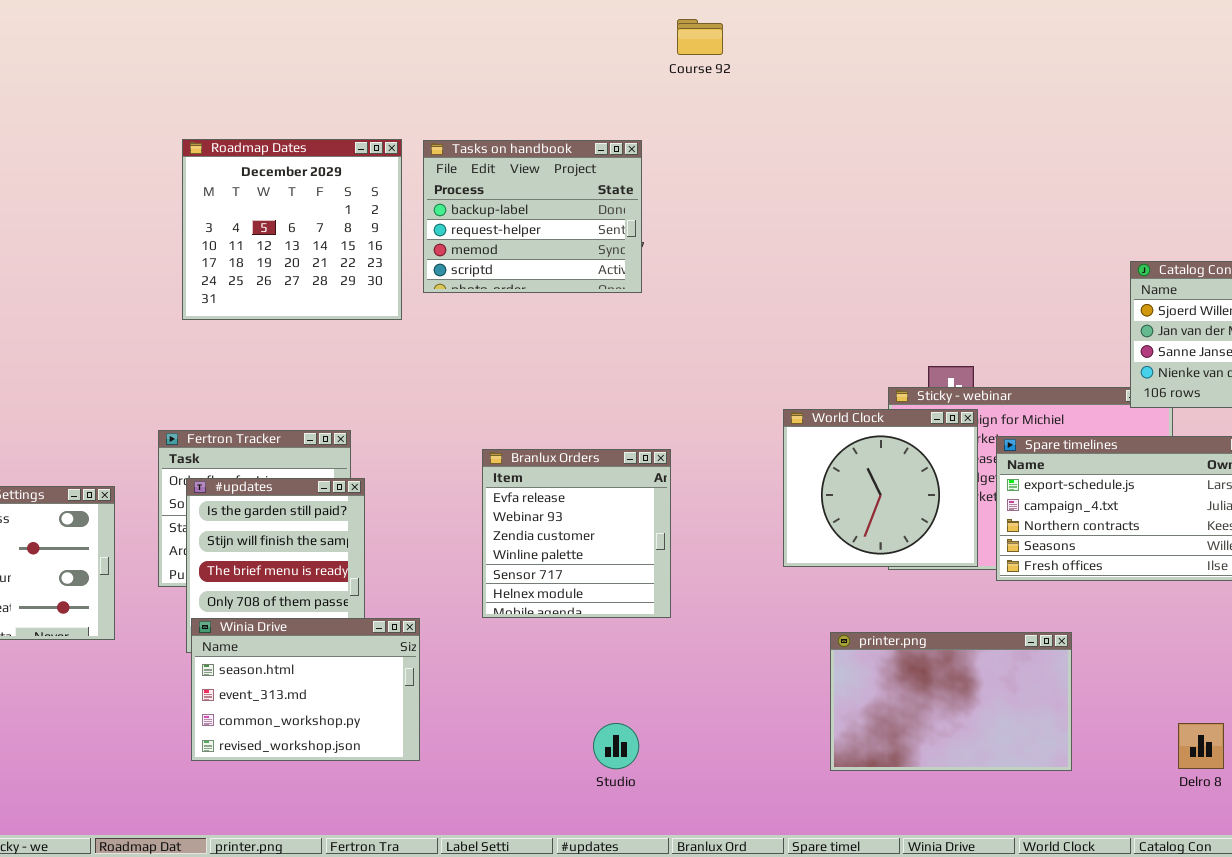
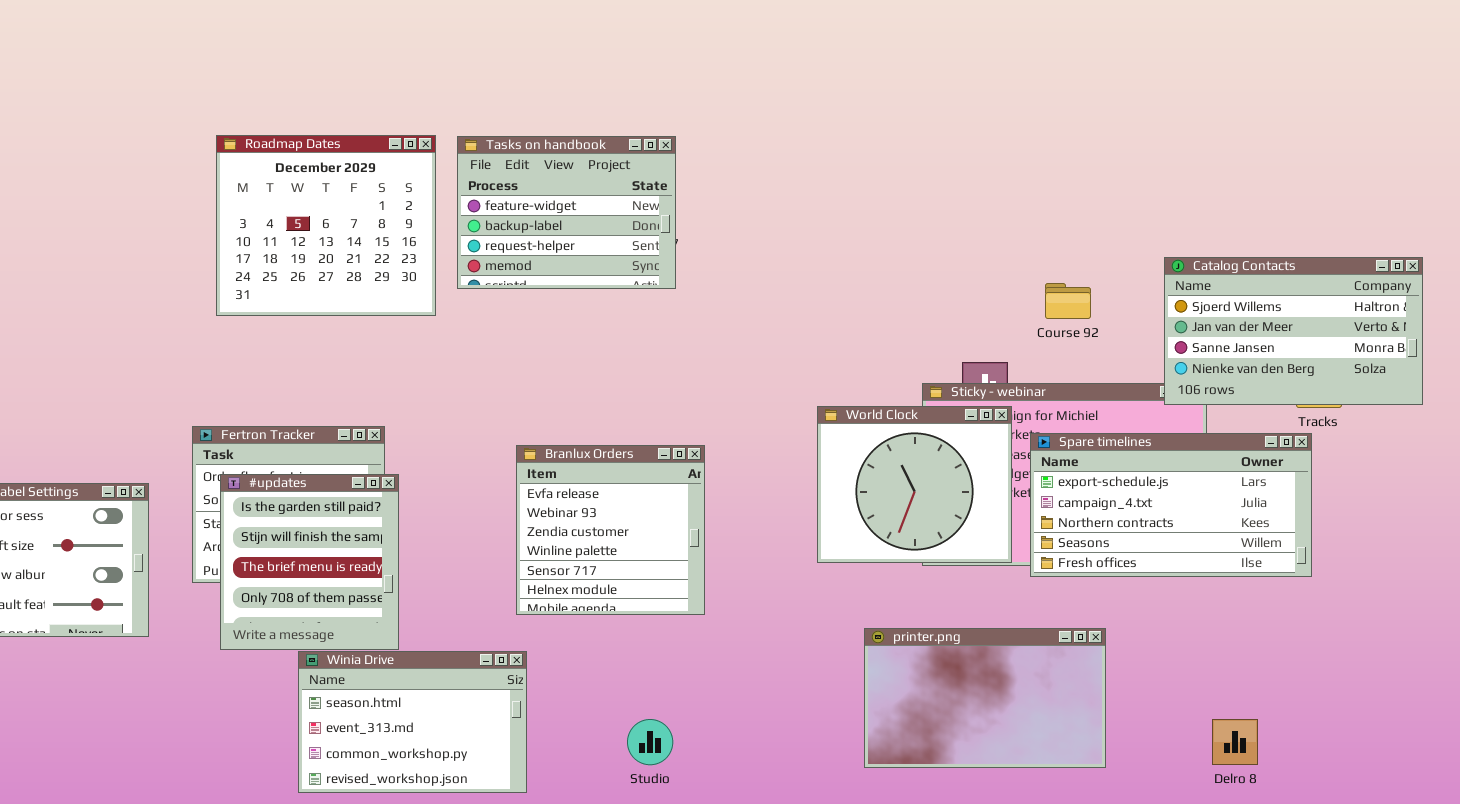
Course 92: [677,19,723,55] -> [1045,283,1091,319], moved
Tasks on handbook: [423,140,642,293] -> [457,136,676,289], scrolled up 1 row
Winia Drive: [191,618,420,761] -> [298,651,527,793], moved

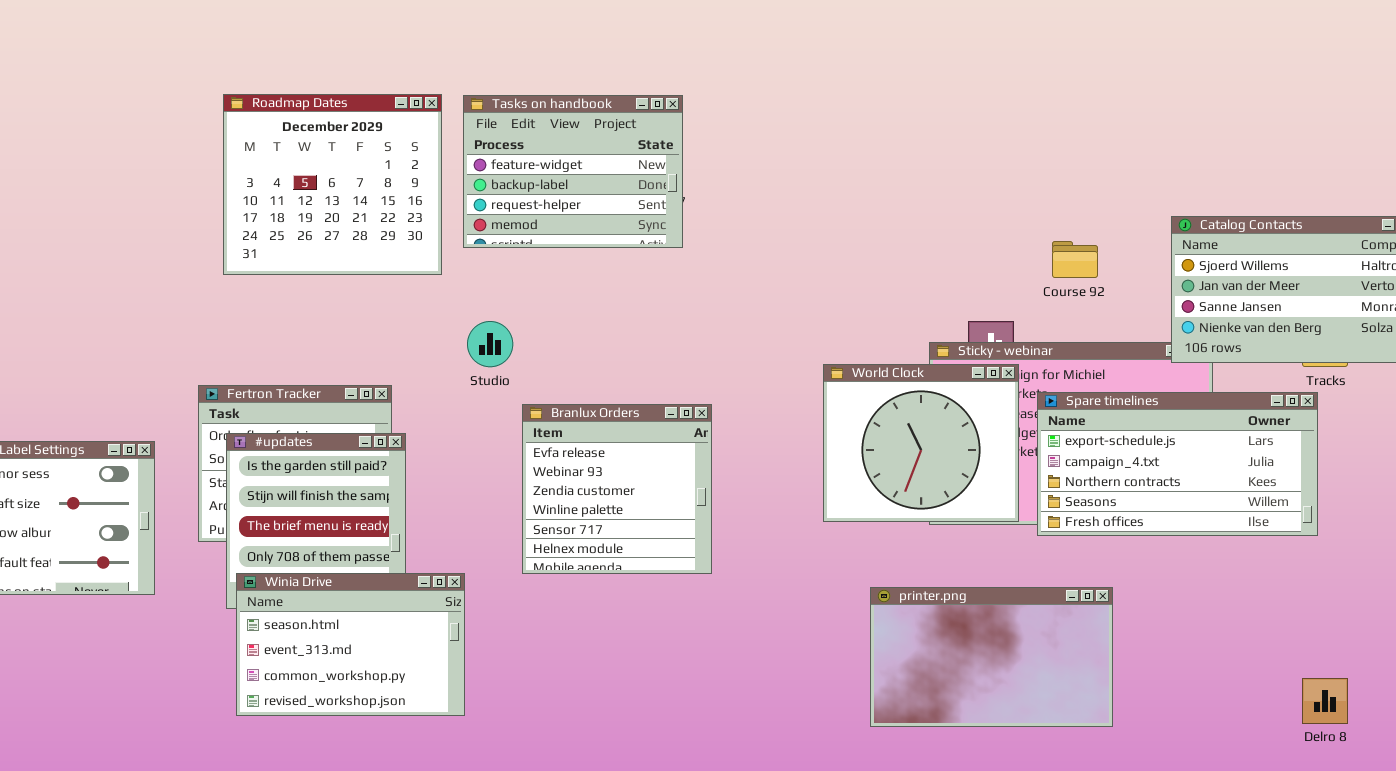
Winia Drive: [298,651,527,793] -> [236,573,465,716], moved
Studio: [627,719,673,765] -> [467,321,513,367], moved
Delro 8: [1212,719,1258,765] -> [1302,678,1348,724], moved

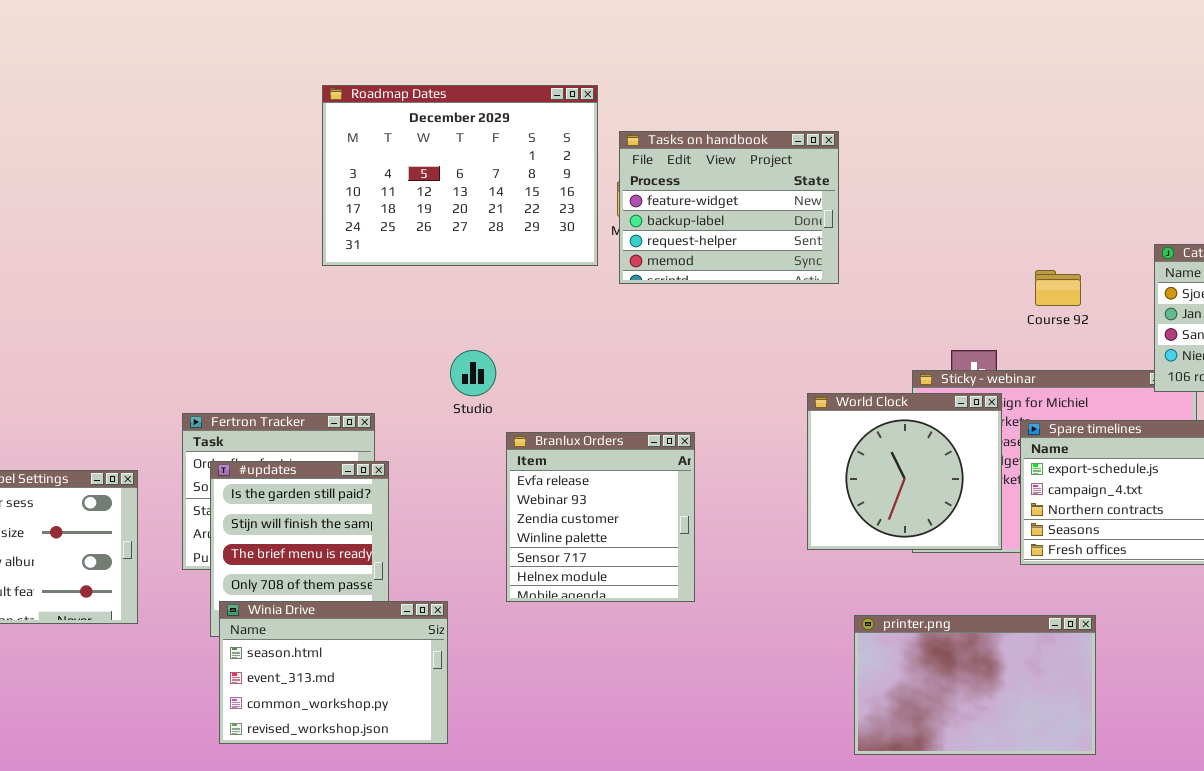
Roadmap Dates: [223,94,442,275] -> [322,85,598,266], moved, resized
Tasks on handbook: [463,95,683,248] -> [619,131,839,284], moved

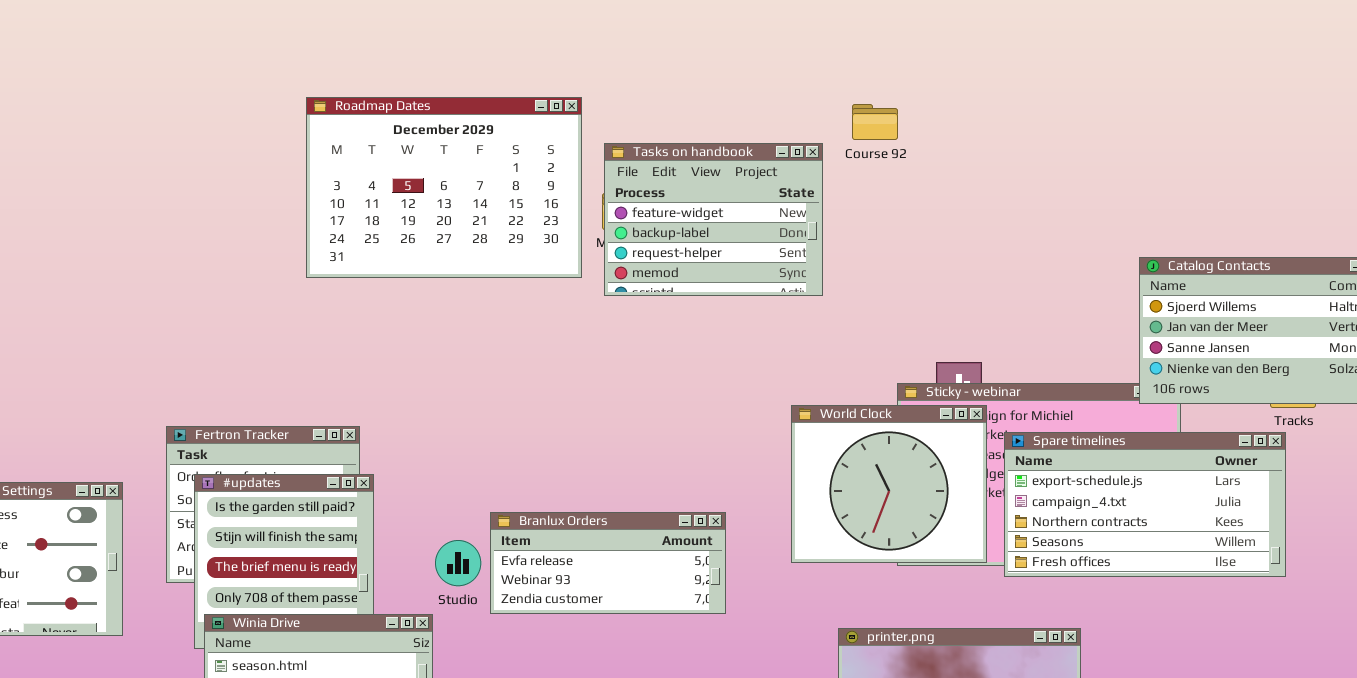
Course 92: [1035,270,1081,306] -> [852,104,898,140], moved
Studio: [450,350,496,396] -> [435,540,481,586], moved
Branlux Orders: [506,432,695,602] -> [490,512,726,614], resized

